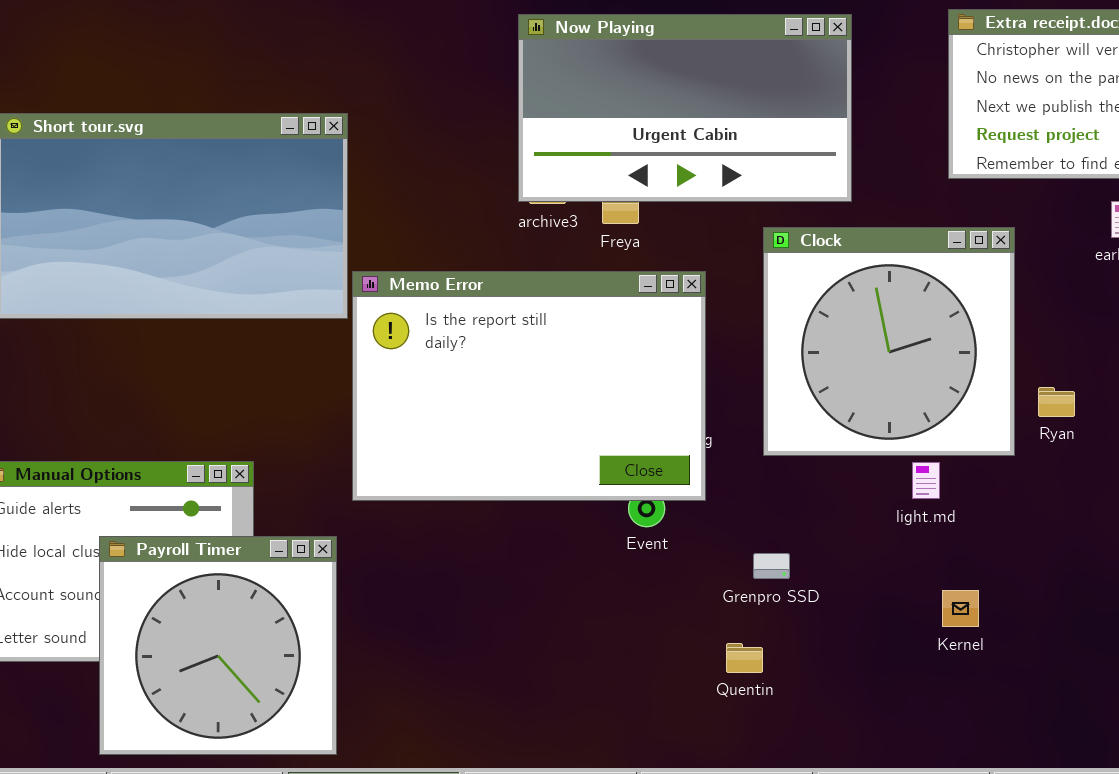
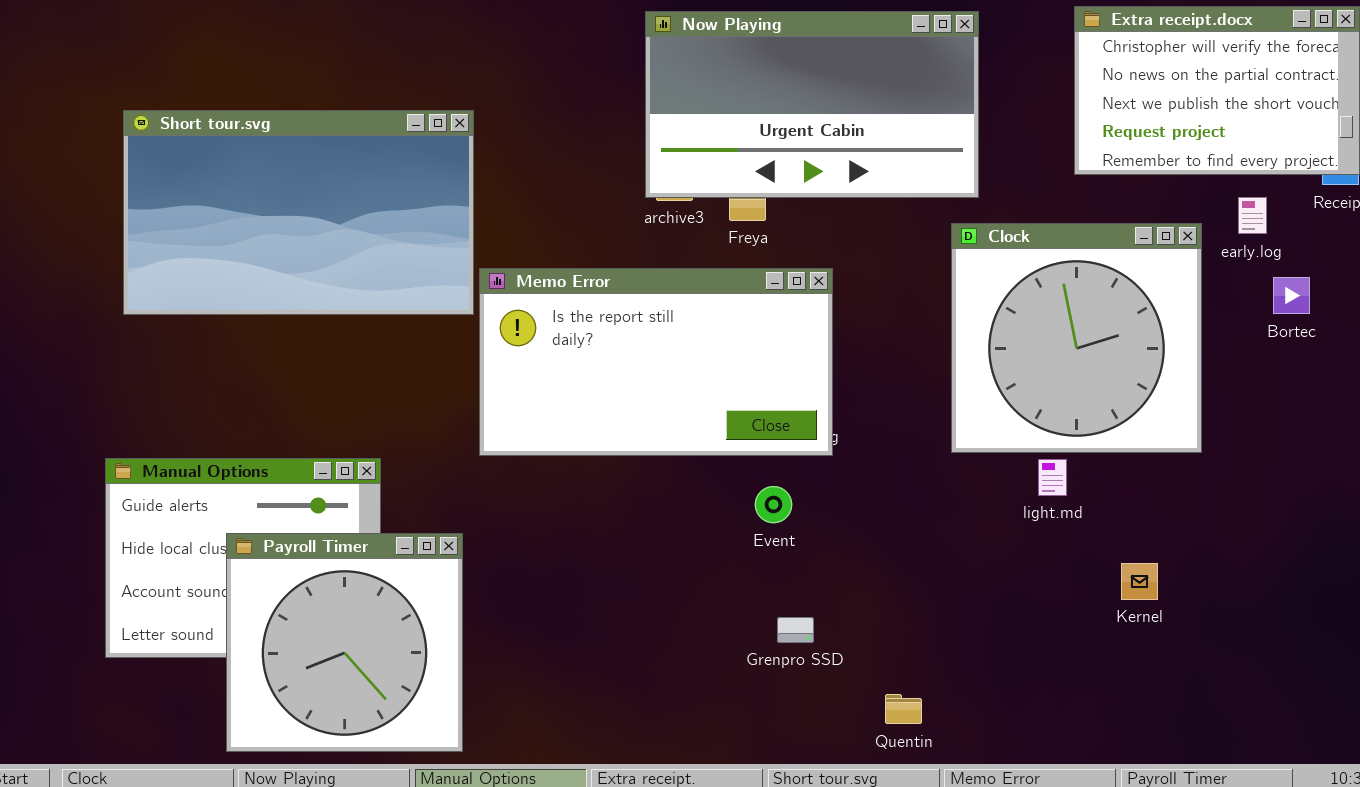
Clock: [763,227,1015,456] -> [951,223,1202,453], moved
Memo Error: [352,271,706,501] -> [479,268,833,456], resized
Grenpro SSD: [753,553,790,579] -> [777,617,814,643], moved
Kernel: [942,590,979,627] -> [1121,563,1158,600], moved
Quentin: [726,643,763,673] -> [885,694,922,724], moved

